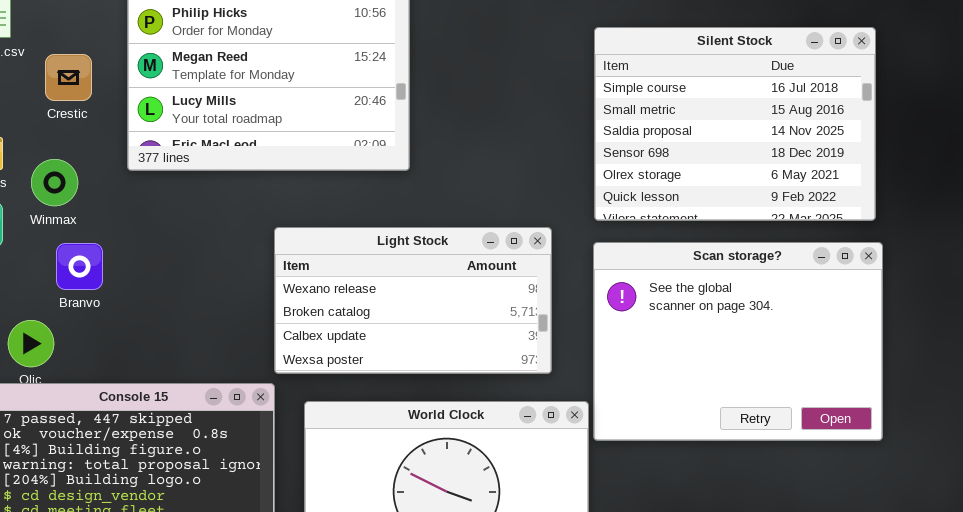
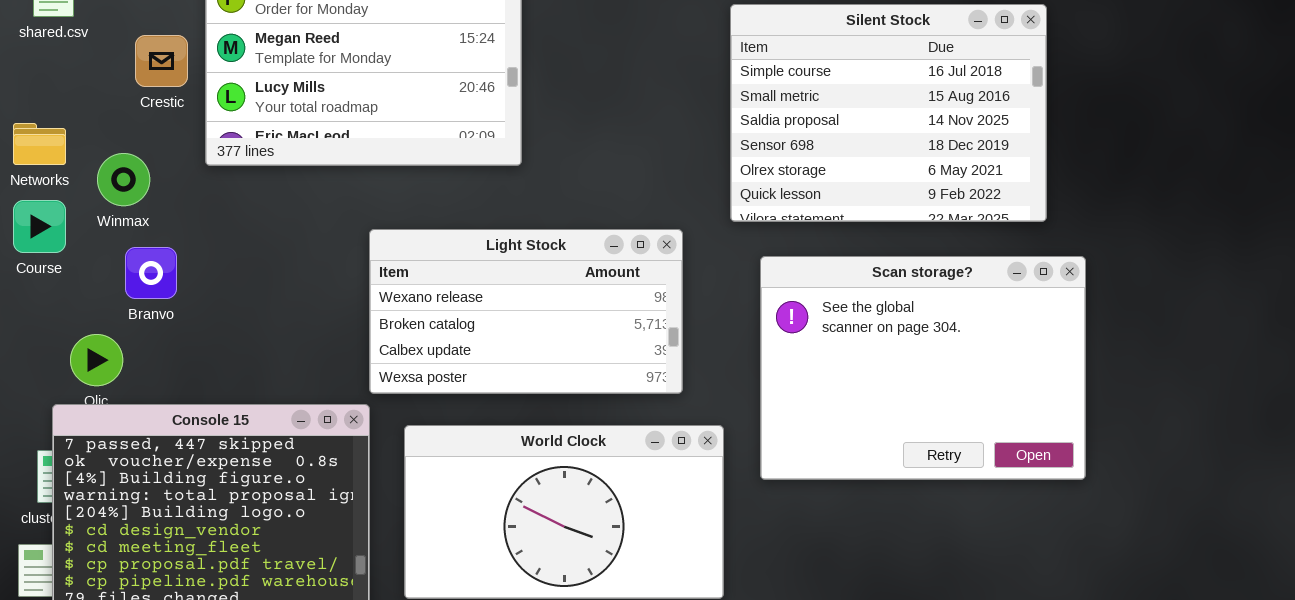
Crestic: [45,54,92,101] -> [135,35,188,87], moved
Scan storage?: [593,242,883,441] -> [760,256,1086,480], moved

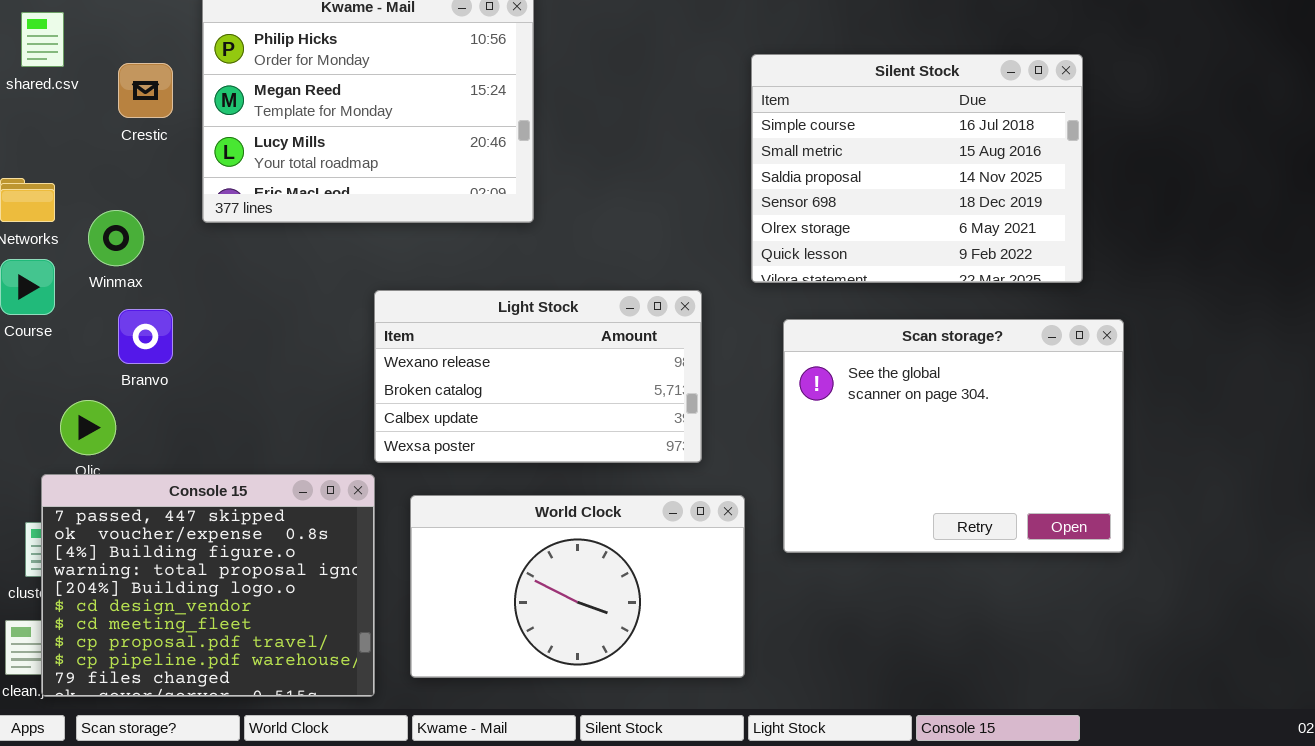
Crestic: [135,35,188,87] -> [118,63,173,118], moved

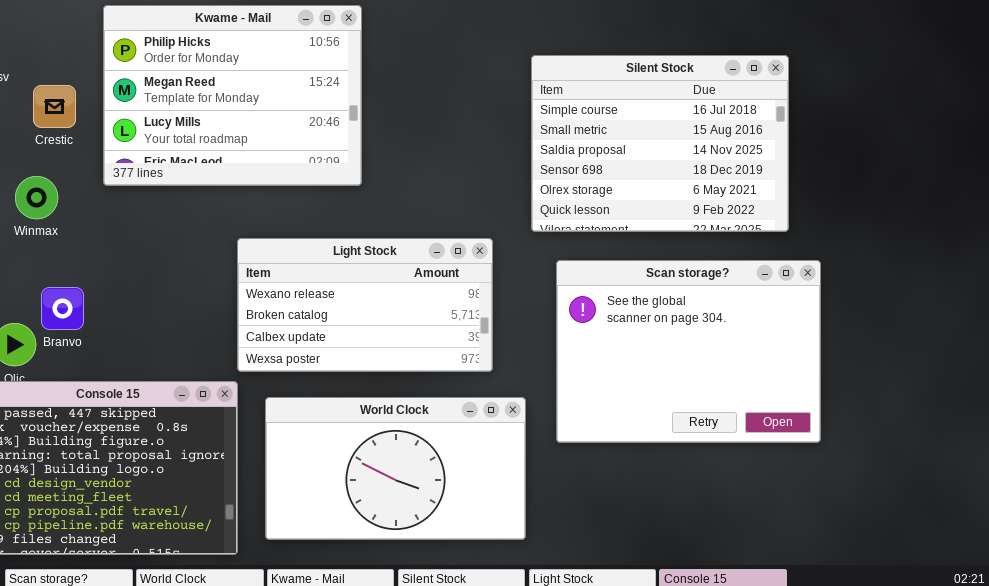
Crestic: [118,63,173,118] -> [33,85,76,128], moved
Branvo: [118,309,173,364] -> [41,287,84,330], moved

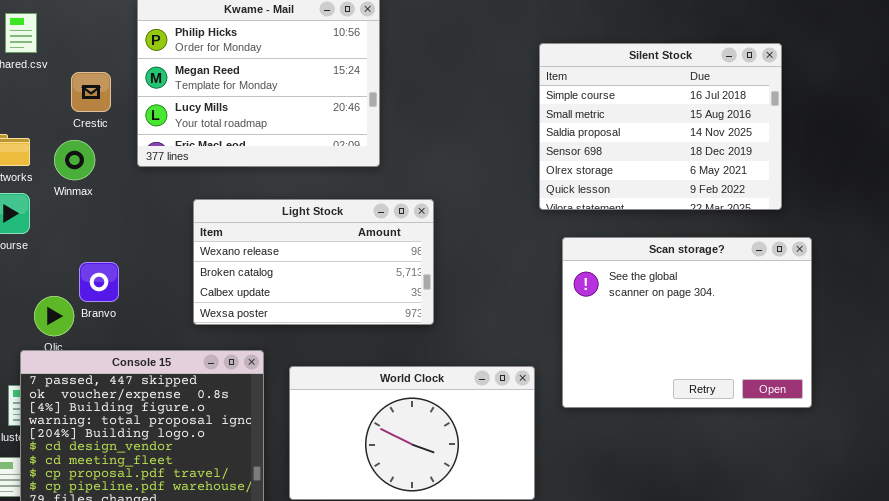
Winmax: [15,176,58,219] -> [54,140,95,180], moved
Light Stock: [237,238,493,372] -> [193,199,434,325], moved

